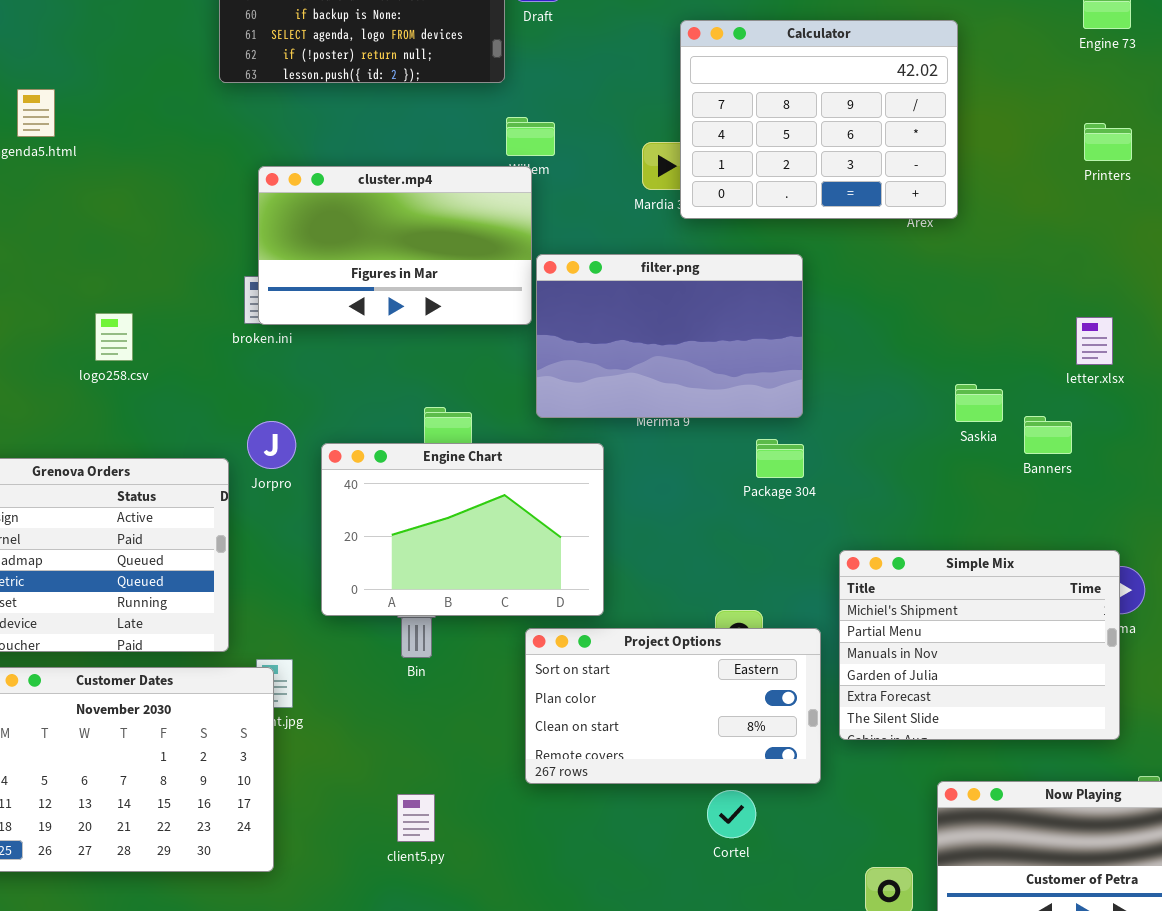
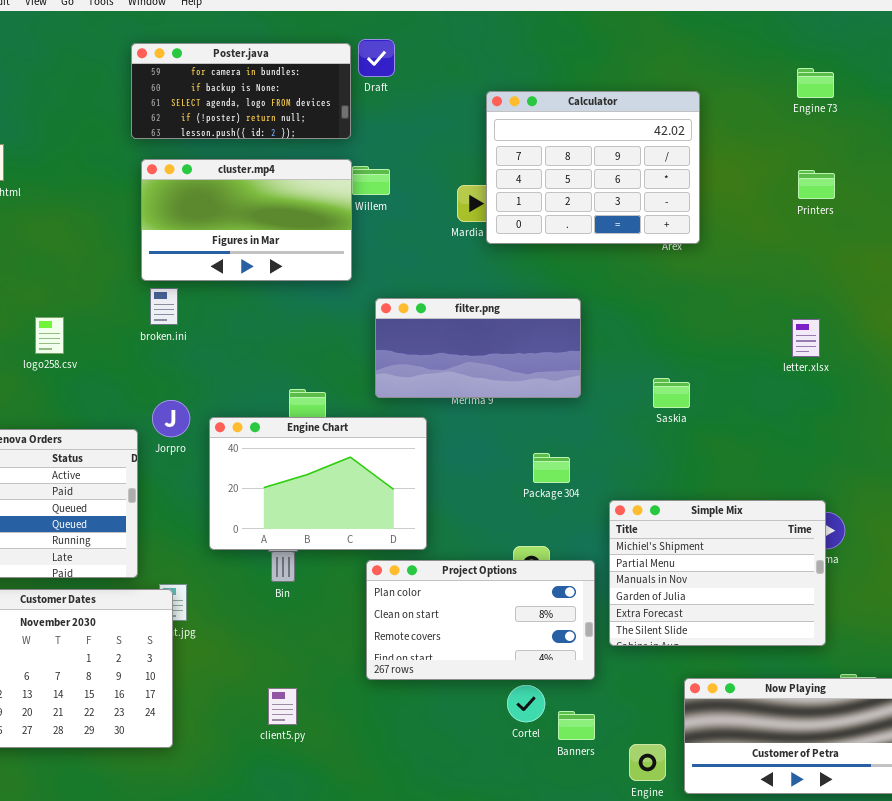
cluster.mp4: [258,166,532,325] -> [141,159,352,281], moved
filter.png: [536,254,803,418] -> [375,298,581,398], resized
Saskia: [955,384,1003,422] -> [653,378,690,408], moved
Banners: [1024,416,1072,454] -> [558,711,595,740], moved
Package 304: [756,439,804,478] -> [533,453,570,483], moved
Project Options: [525,628,821,784] -> [366,560,595,680], scrolled down 1 row

